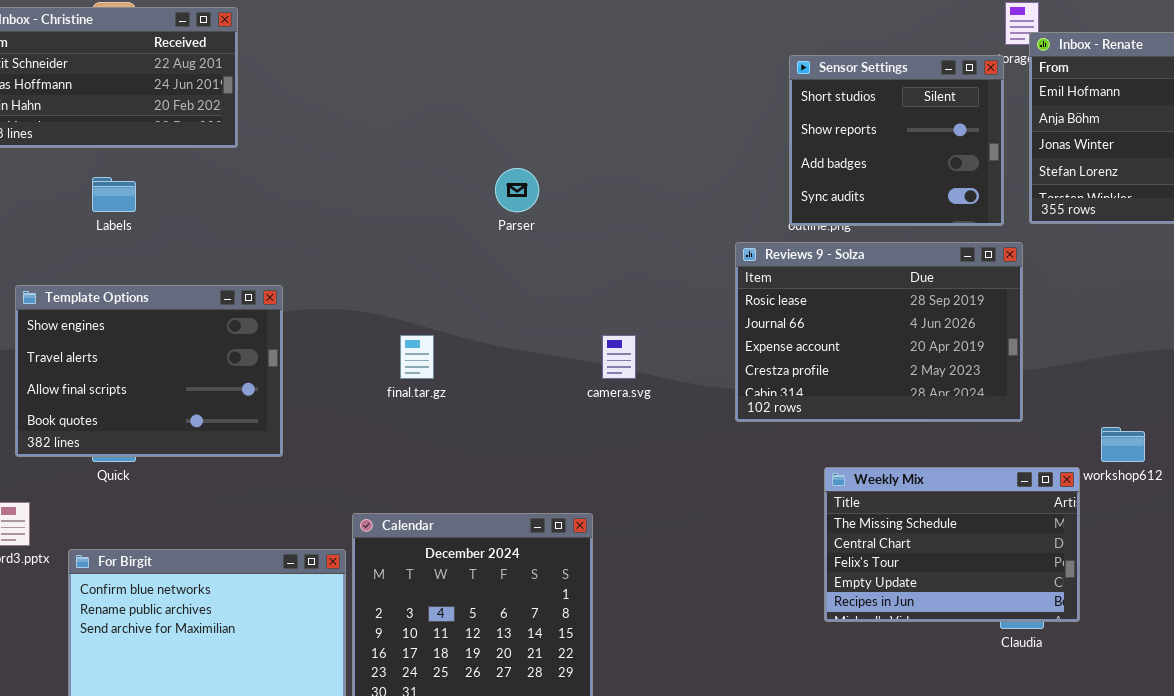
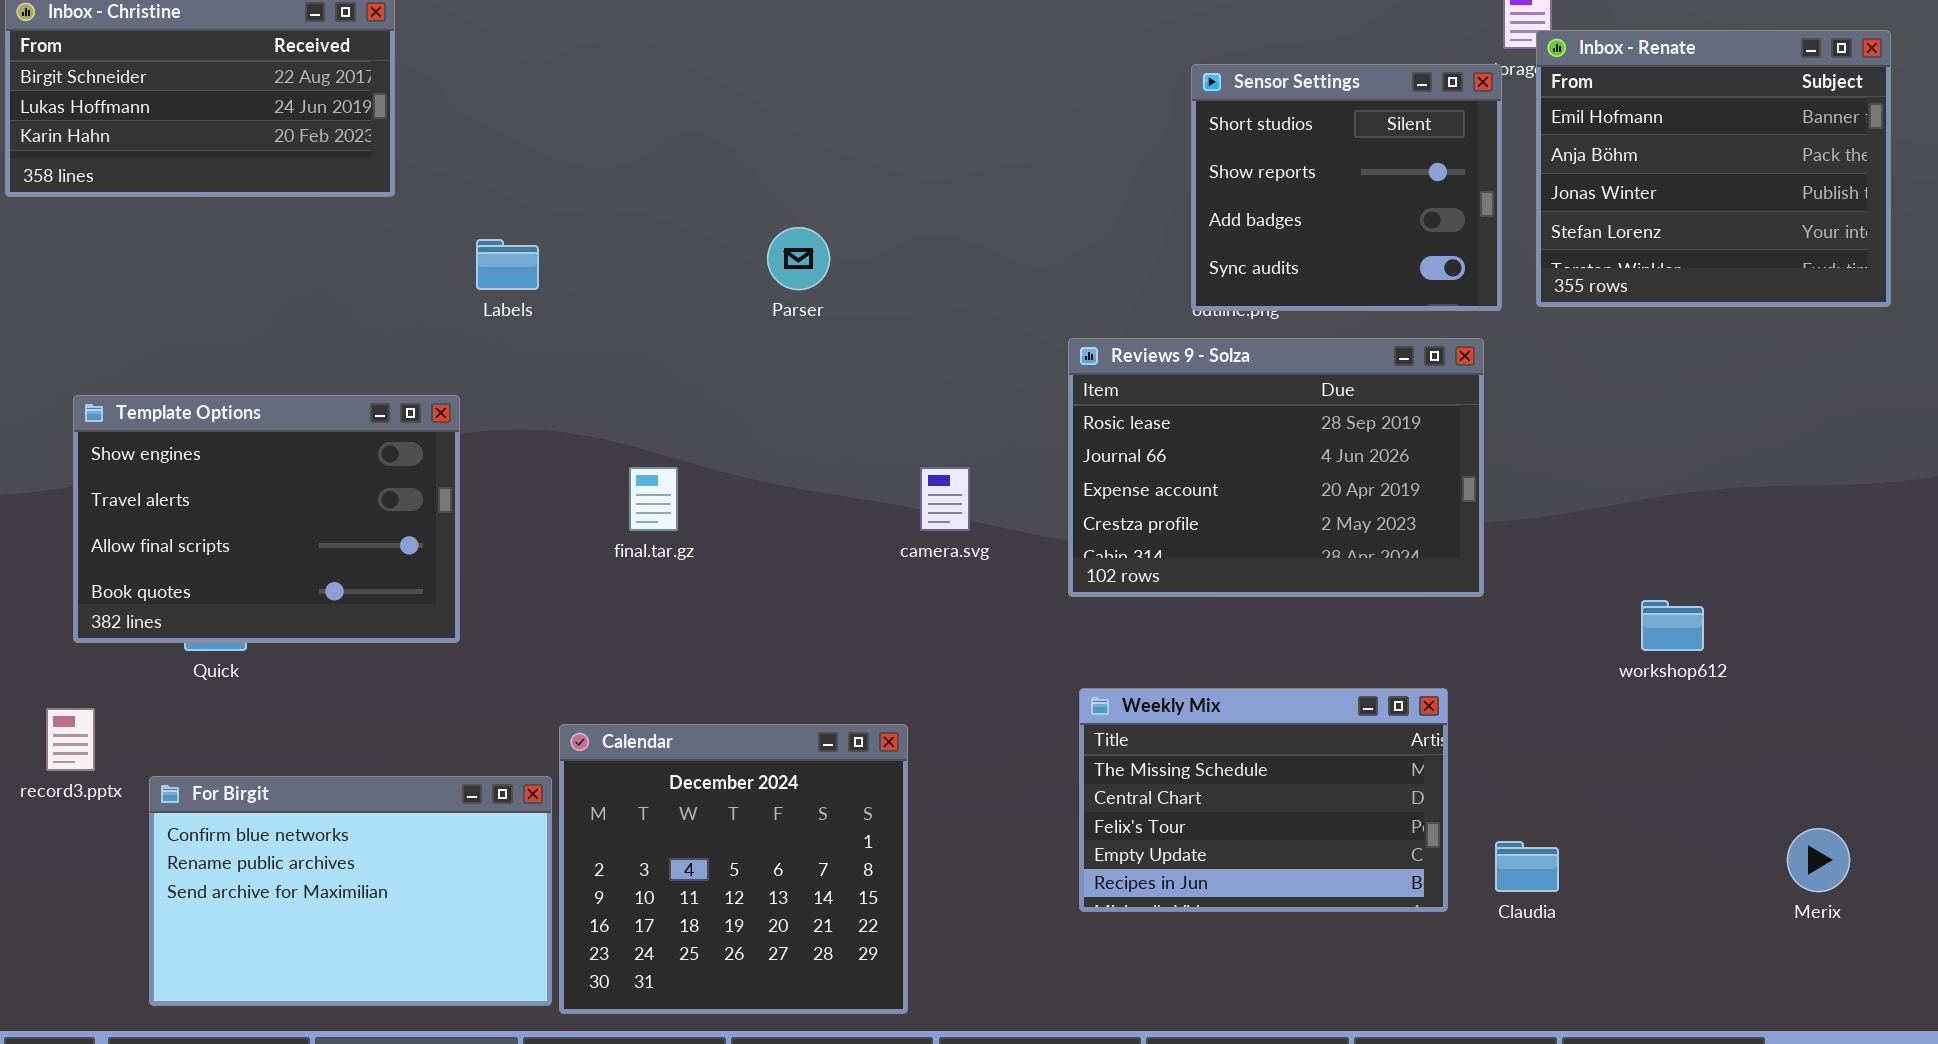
Labels: [92,177,136,212] -> [476,239,539,290], moved
Reviews 9 - Solza: [735,242,1023,422] -> [1068,338,1484,597], moved
Weekly Mix: [824,467,1080,622] -> [1079,688,1448,912], moved

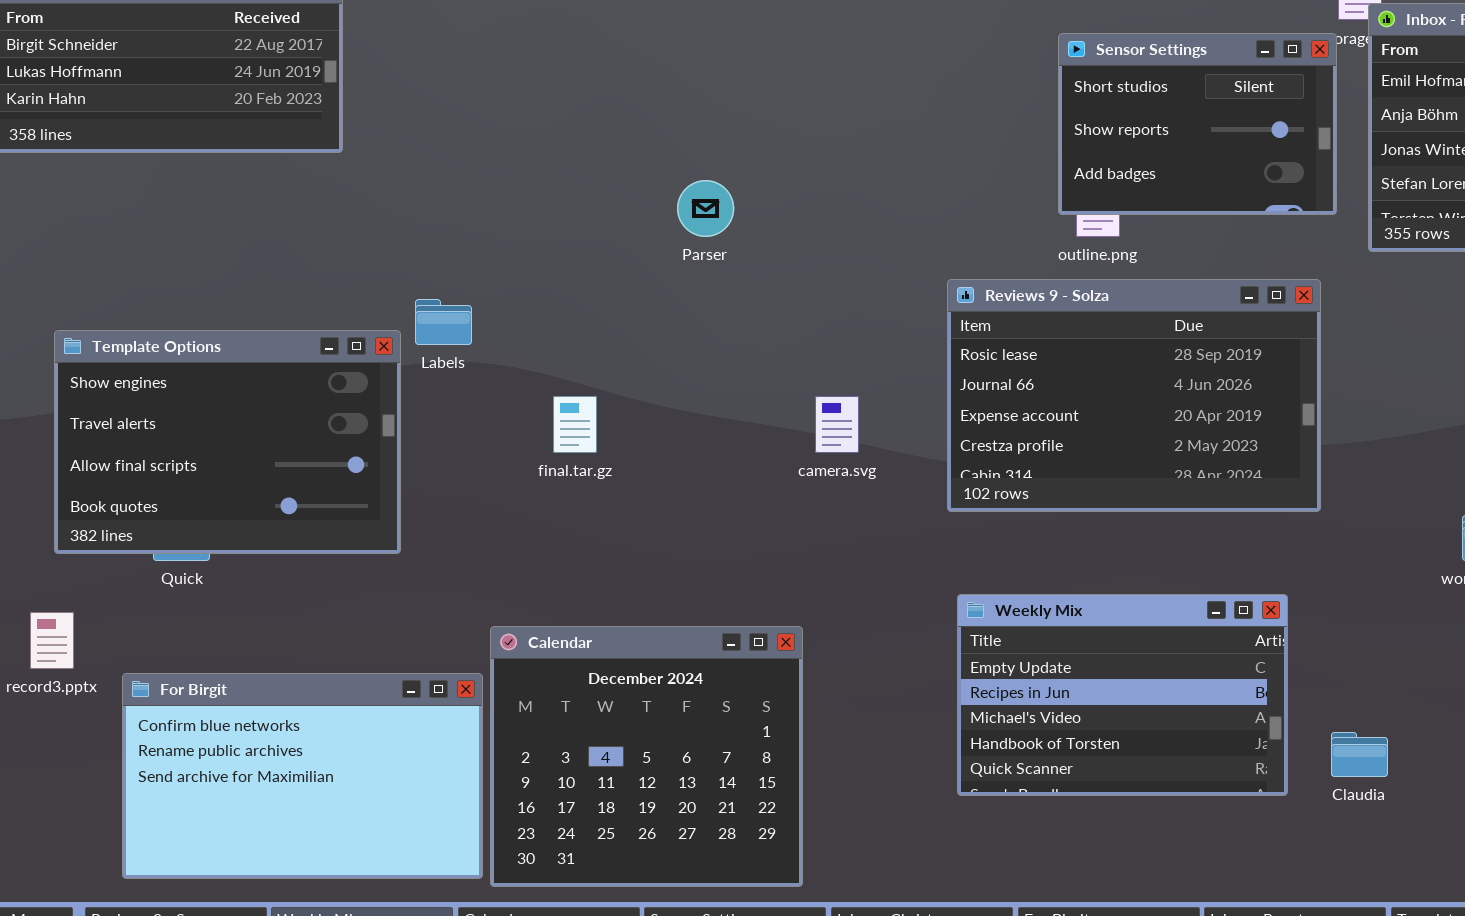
Sensor Settings: [1191,64,1502,311] -> [1058,33,1337,215], resized
Labels: [476,239,539,290] -> [415,299,472,345], moved
Weekly Mix: [1079,688,1448,912] -> [957,594,1288,796], scrolled down 3 rows

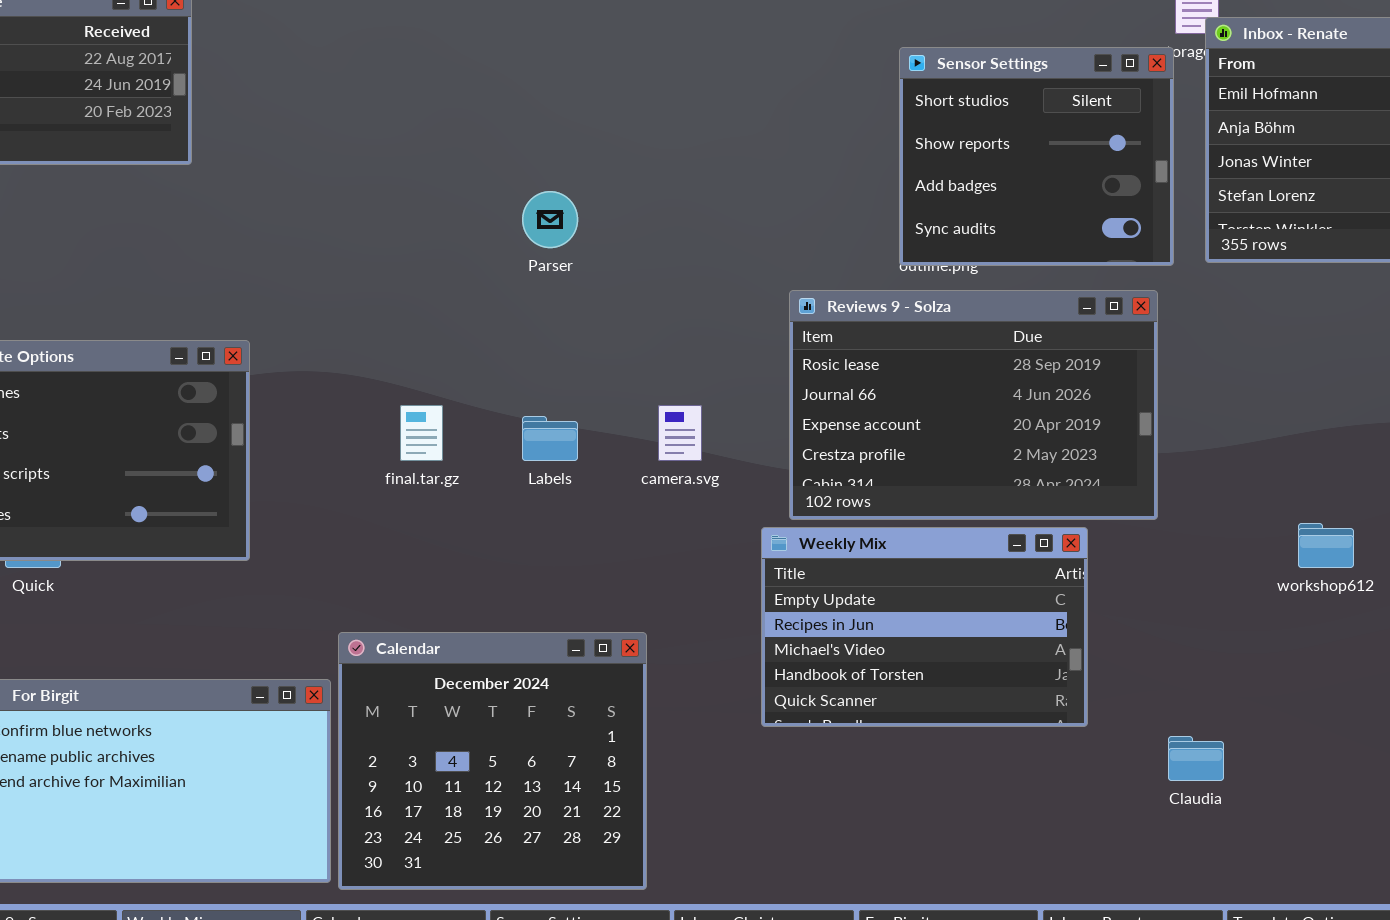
Sensor Settings: [1058,33,1337,215] -> [899,47,1174,266], resized
Labels: [415,299,472,345] -> [522,416,578,461], moved
Weekly Mix: [957,594,1288,796] -> [761,527,1088,727], moved

